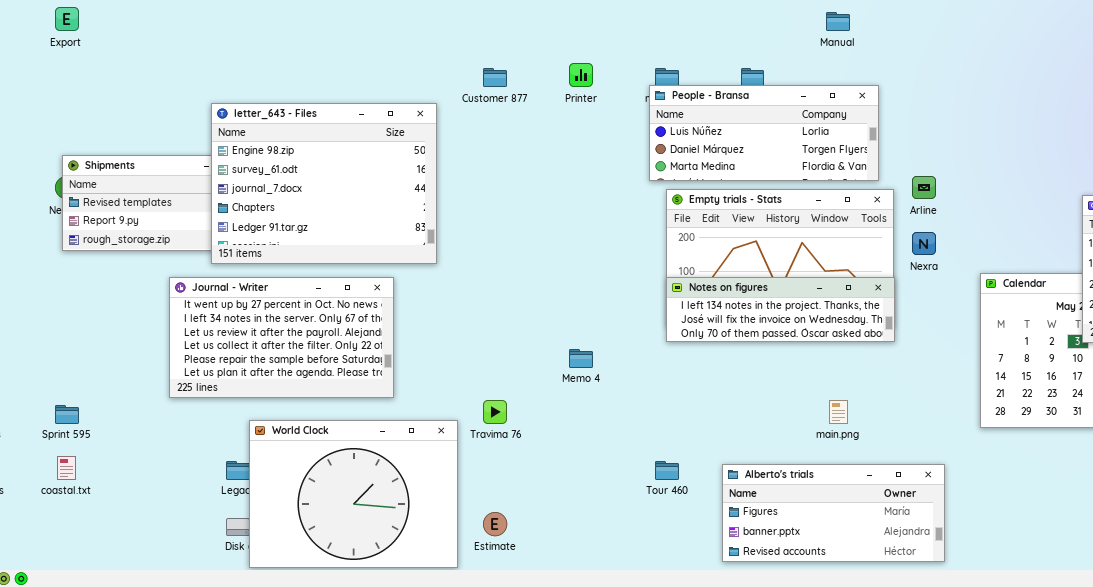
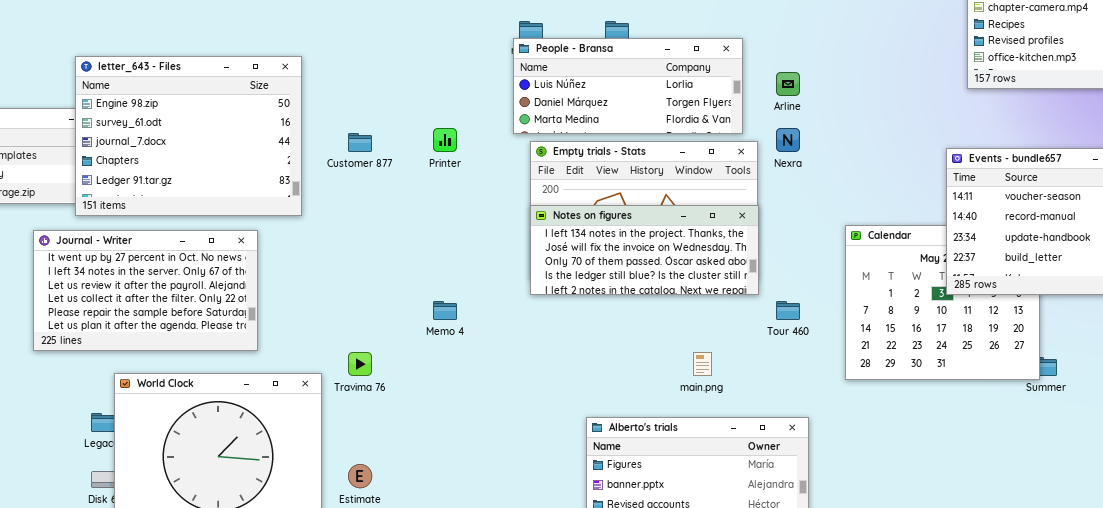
Printer: [569,63,593,87] -> [433,128,457,152], moved
Customer 877: [483,68,507,87] -> [348,133,372,152], moved
Arline: [912,176,936,199] -> [776,72,800,96], moved
Nexra: [912,232,936,255] -> [776,128,800,152], moved
Notes on figures: [666,277,895,342] -> [530,205,759,295], resized
Tour 460: [655,461,679,480] -> [776,301,800,320], moved

